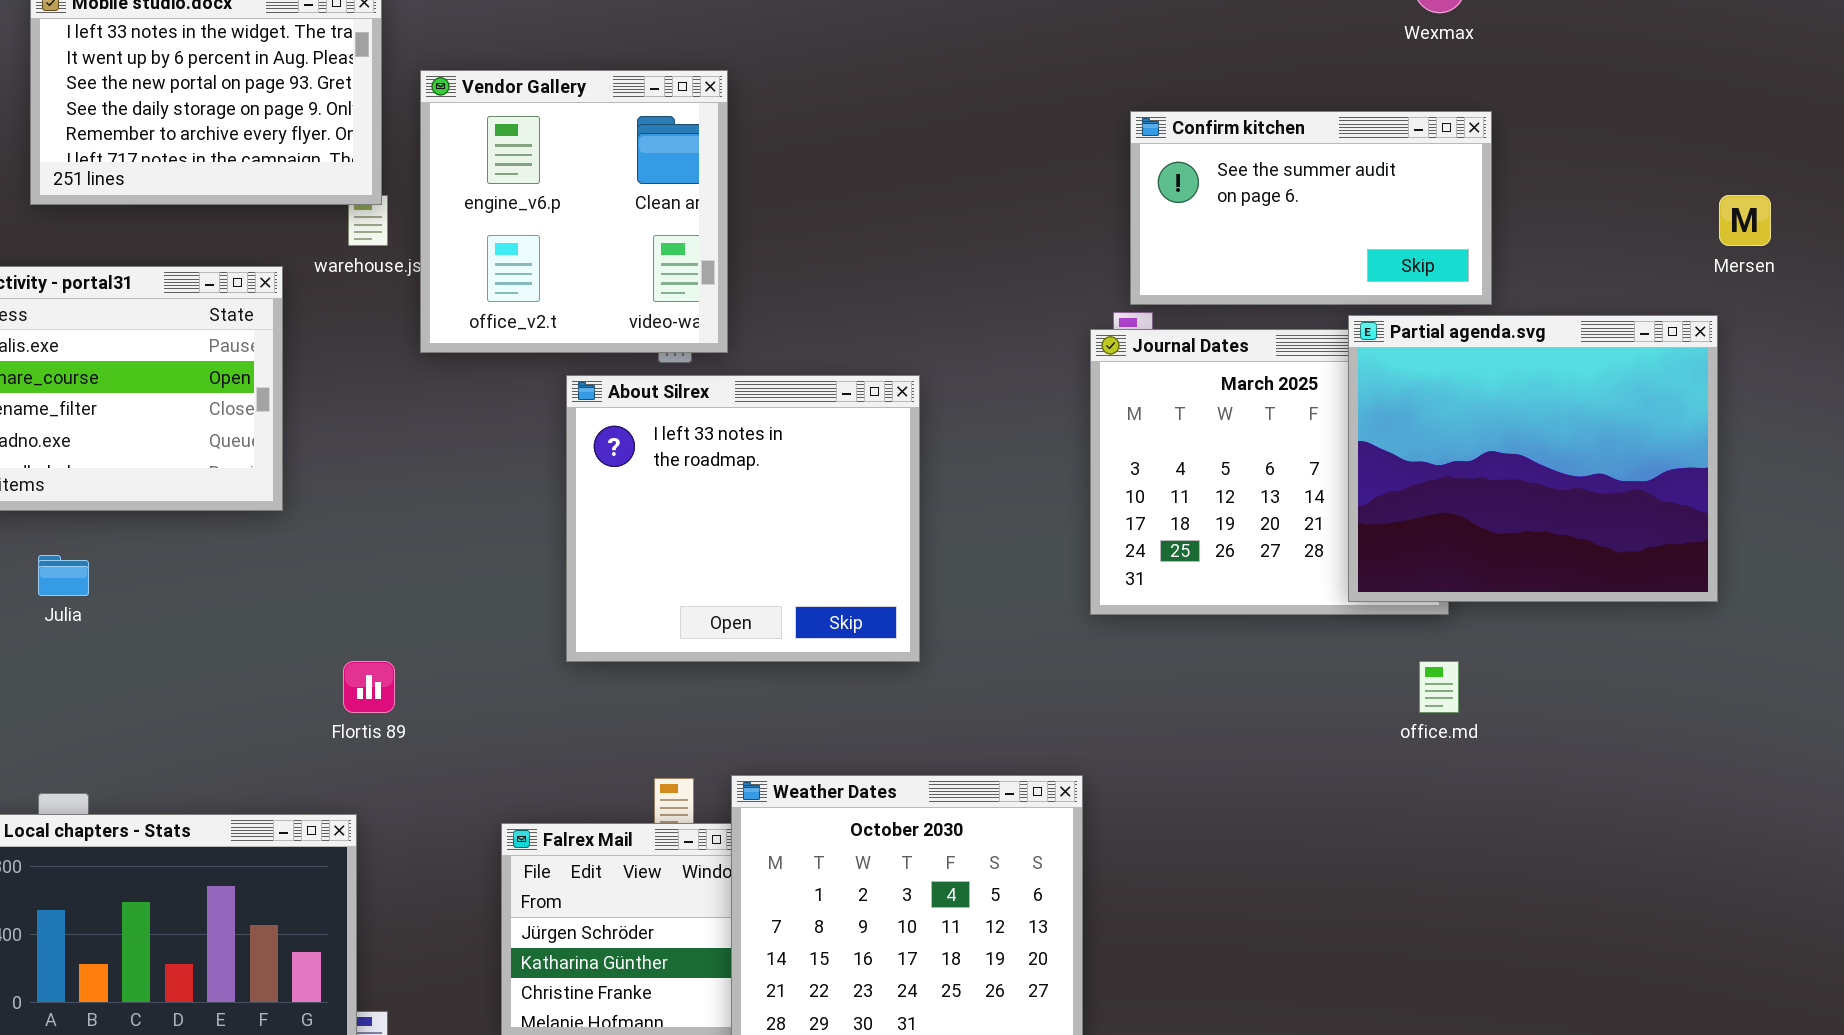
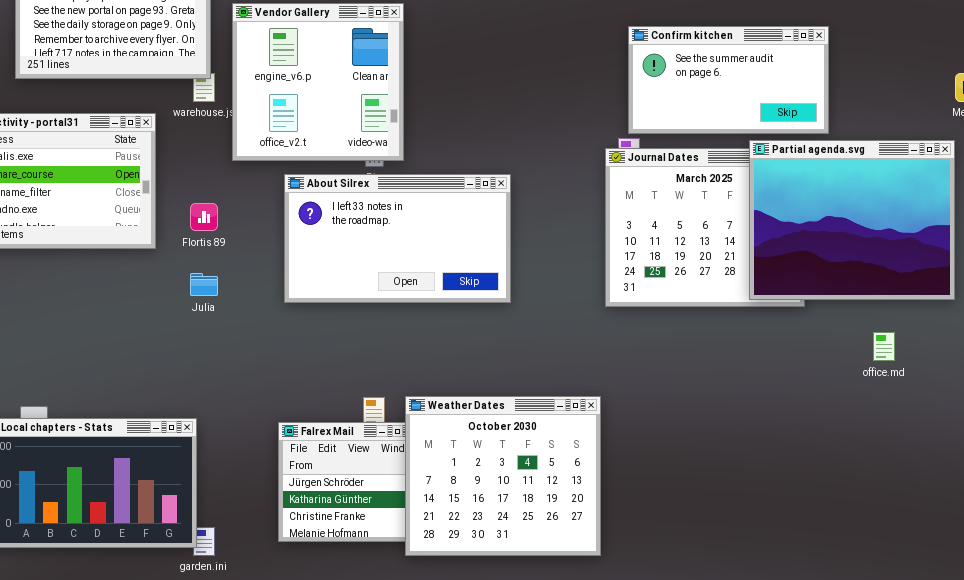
About Silrex: [566,375,920,662] -> [284,174,511,303], resized
Julia: [38,555,89,596] -> [190,273,218,296], moved
Flortis 89: [343,661,395,713] -> [190,203,218,231], moved
office.md: [1419,661,1459,713] -> [873,332,895,361], moved

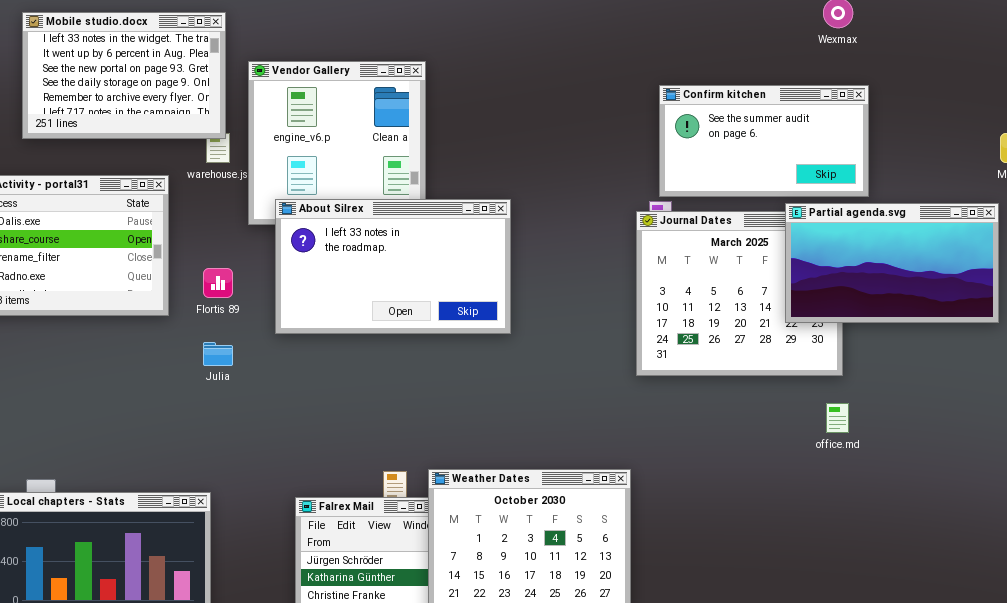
Partial agenda.svg: [749,140,955,300] -> [785,203,999,323], resized
About Silrex: [284,174,511,303] -> [275,199,511,334], moved
office.md: [873,332,895,361] -> [826,403,849,433], moved

